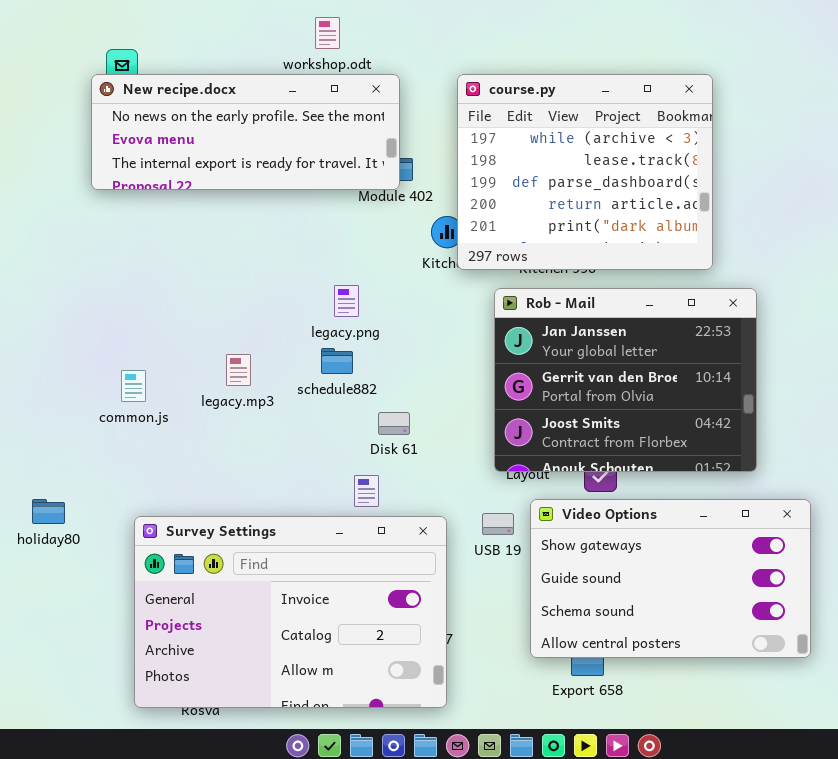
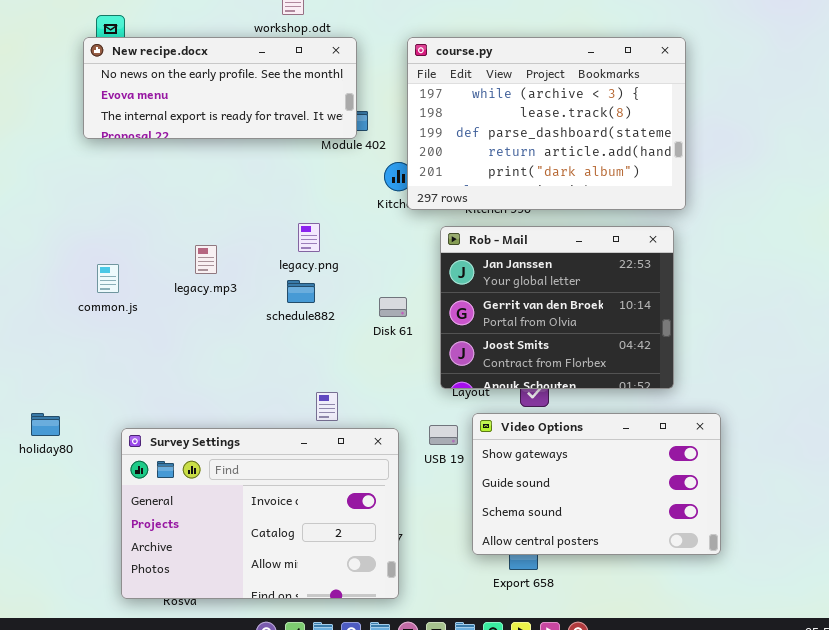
course.py: [457,74,713,270] -> [407,37,686,210], resized
legacy.mp3: [226,354,251,386] -> [195,245,217,274], moved
common.js: [121,370,146,402] -> [97,264,119,293], moved
Disk 61: [378,412,410,435] -> [379,297,407,317], moved

